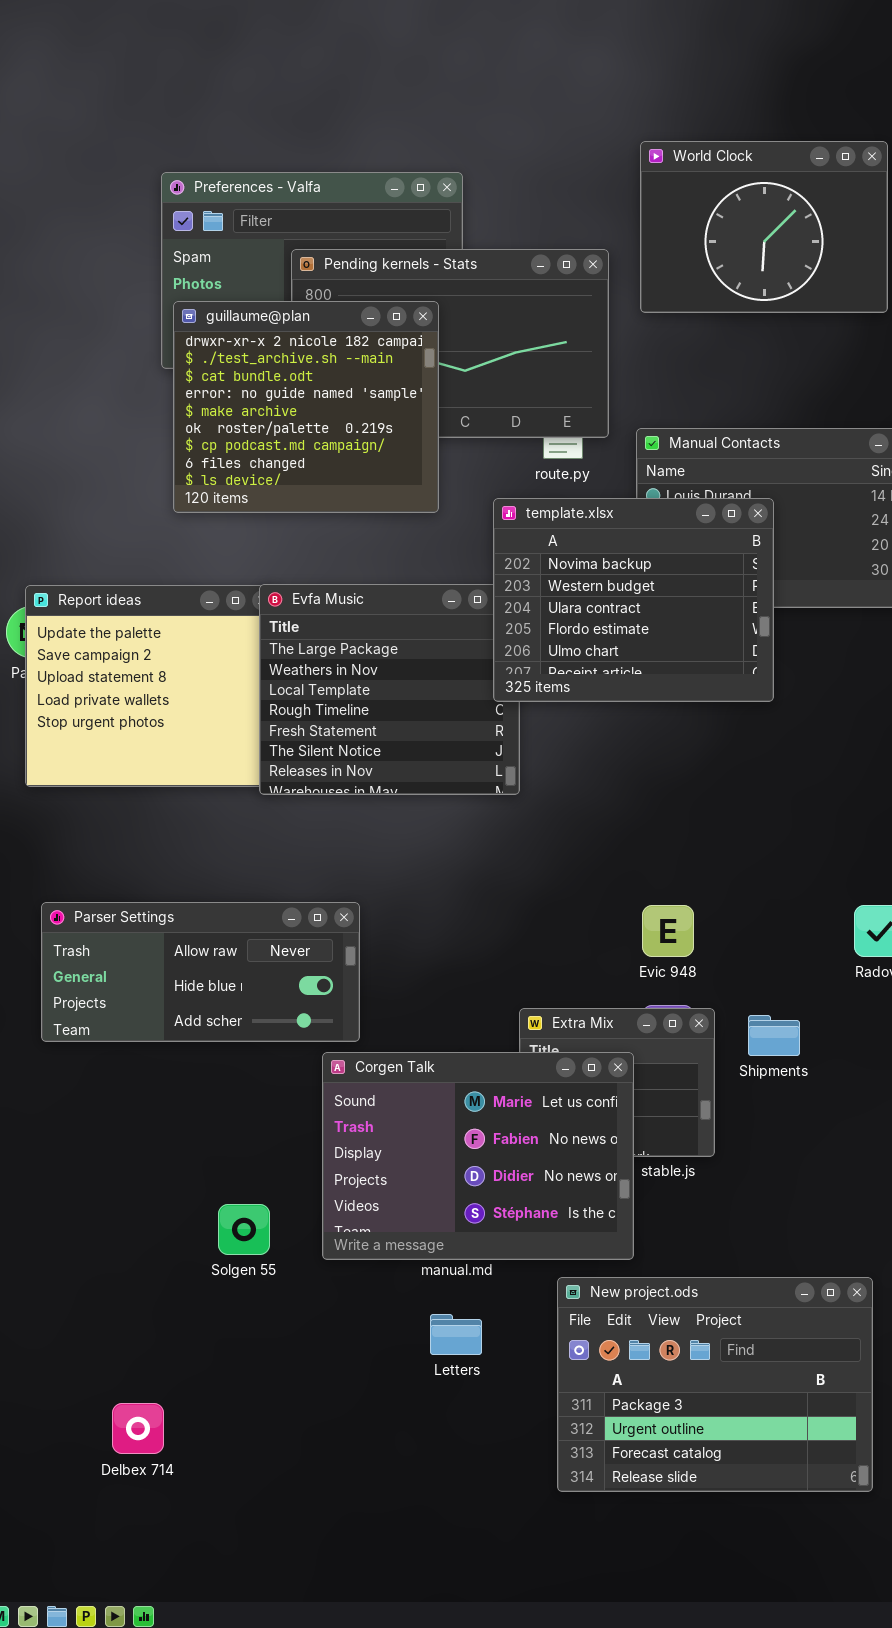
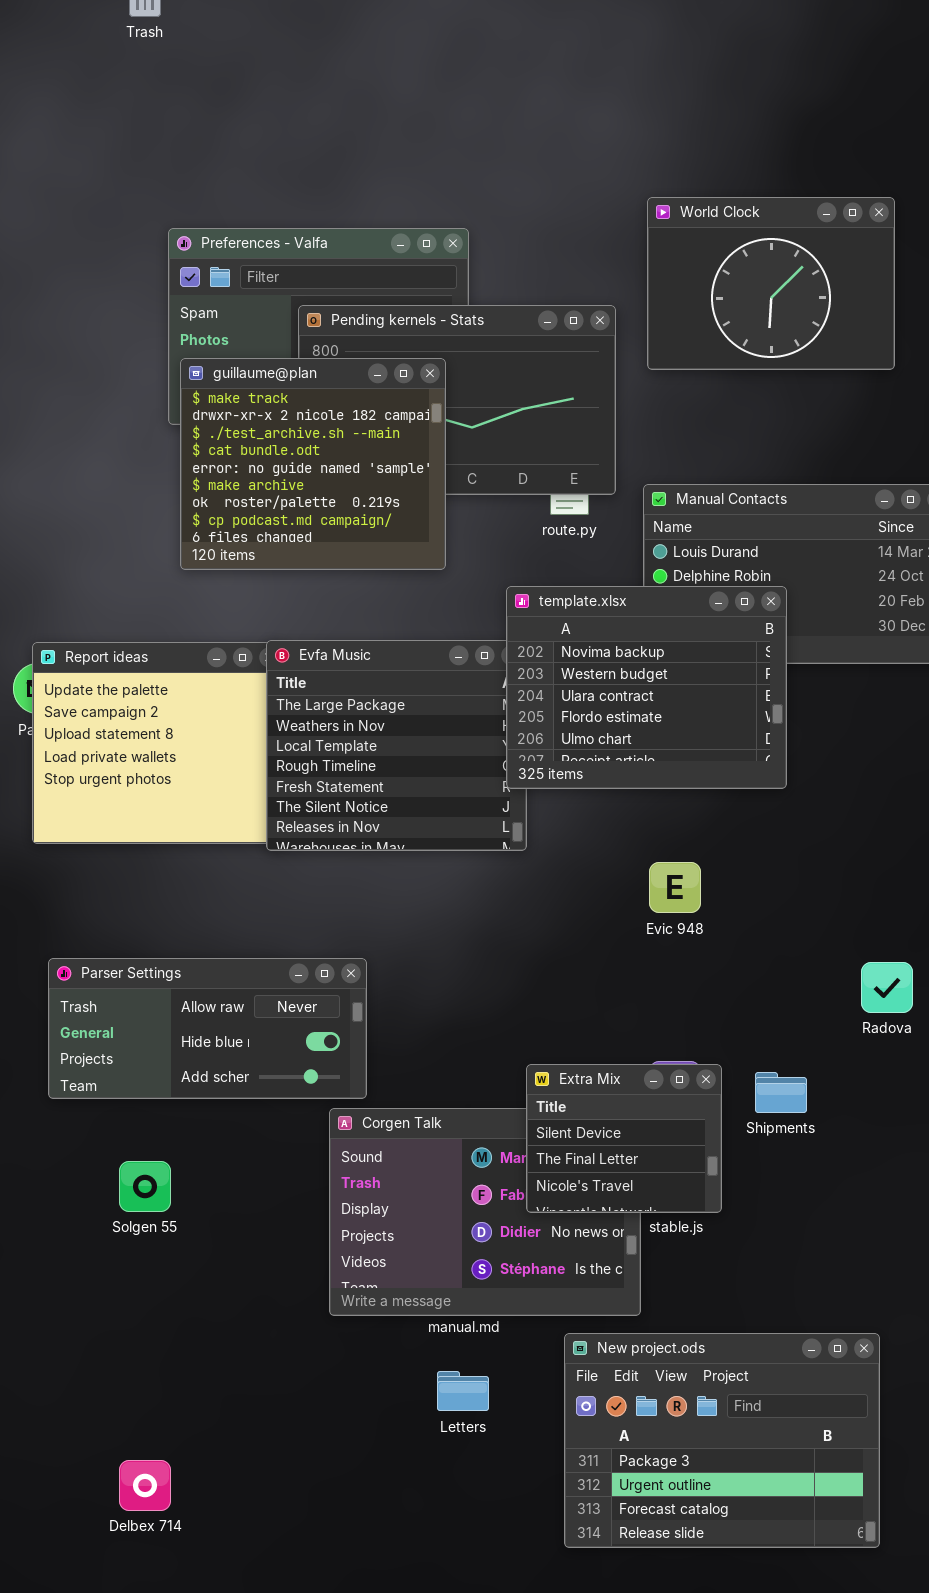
guillaume@plan: [173,301,439,513] -> [180,358,446,570], scrolled up 1 row
template.xlsx: [493,498,774,702] -> [506,586,787,789], moved
Evic 948: [642,905,694,957] -> [649,862,701,913], moved
Extra Mix: [519,1008,715,1157] -> [526,1064,722,1213], raised
Solgen 55: [218,1204,270,1255] -> [119,1161,171,1212], moved

